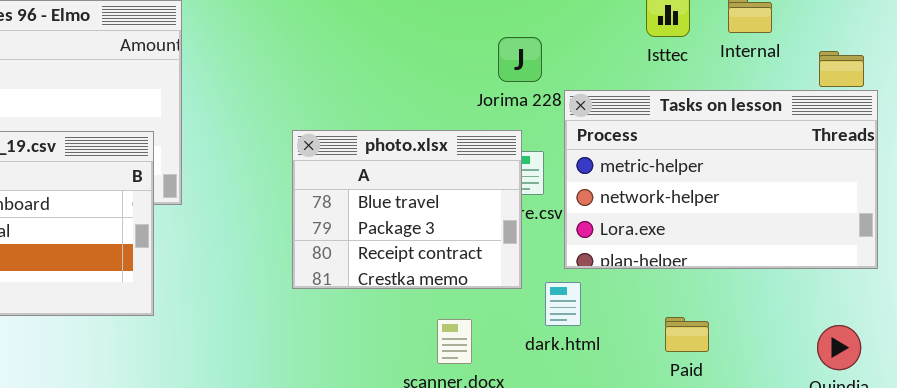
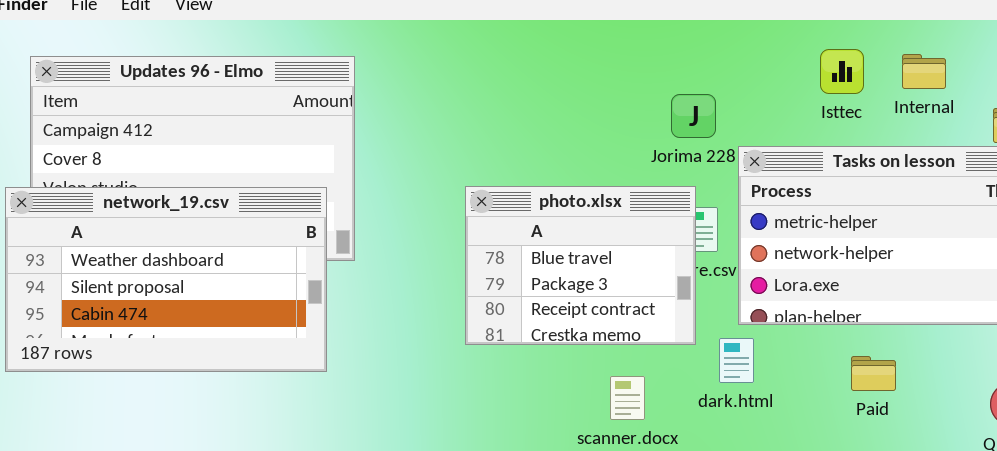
Paid: [665,317,709,352] -> [851,356,896,391], moved

